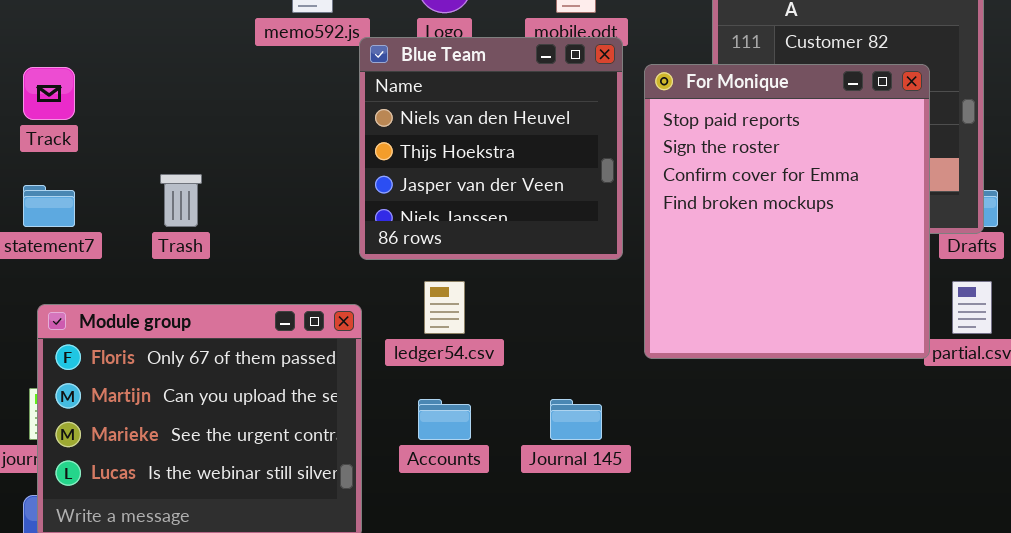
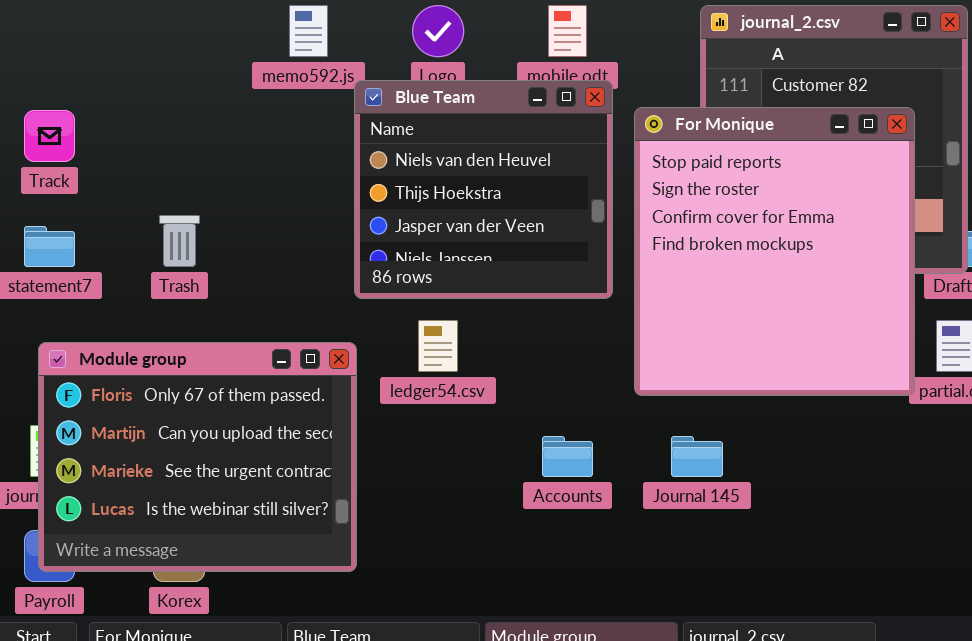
Accounts: [418,399,471,440] -> [542,436,593,477], moved
Journal 145: [550,399,602,440] -> [671,436,723,477], moved

